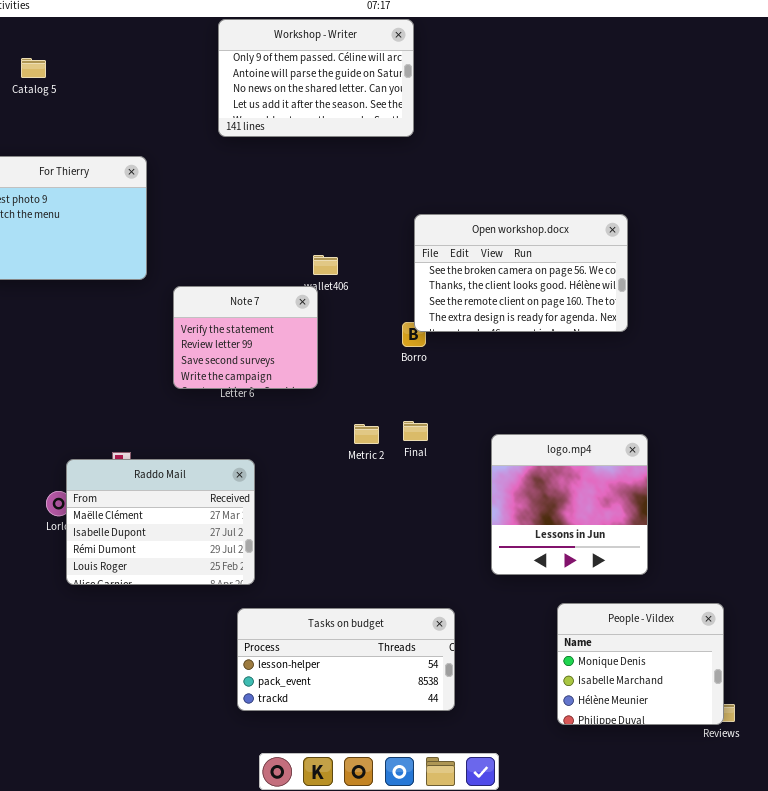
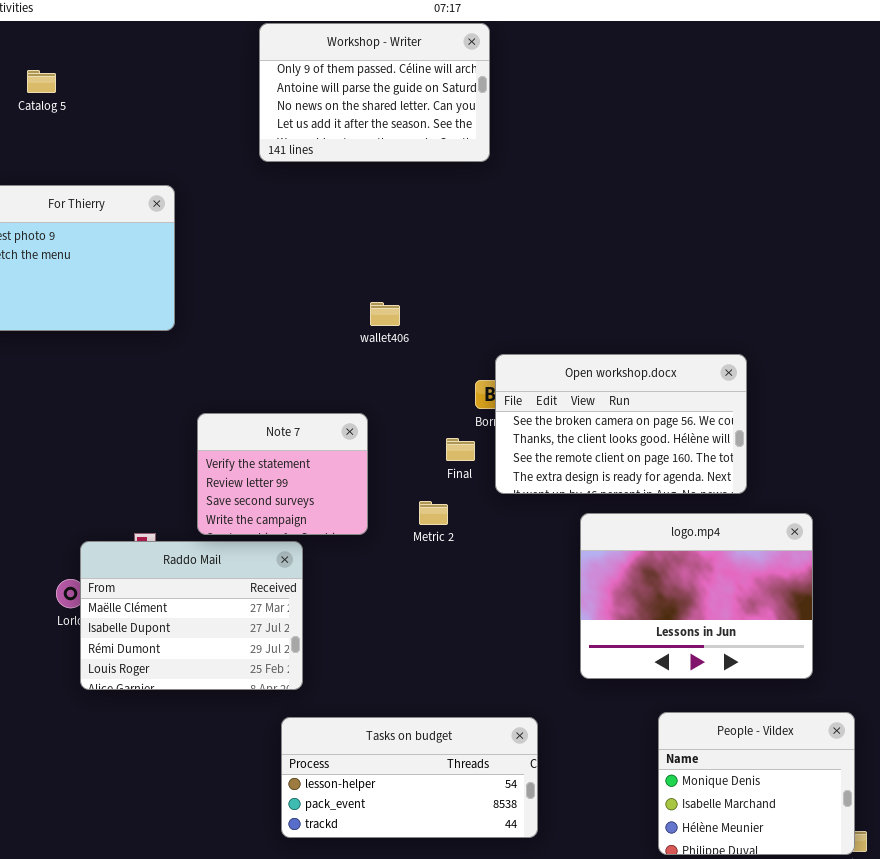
Open workshop.docx: [414,214,628,332] -> [495,354,747,494], moved
Note 7: [173,286,318,389] -> [197,413,368,535], moved
Final: [403,421,428,441] -> [446,438,475,461], moved
logo.mp4: [491,434,648,575] -> [580,513,813,679], resized

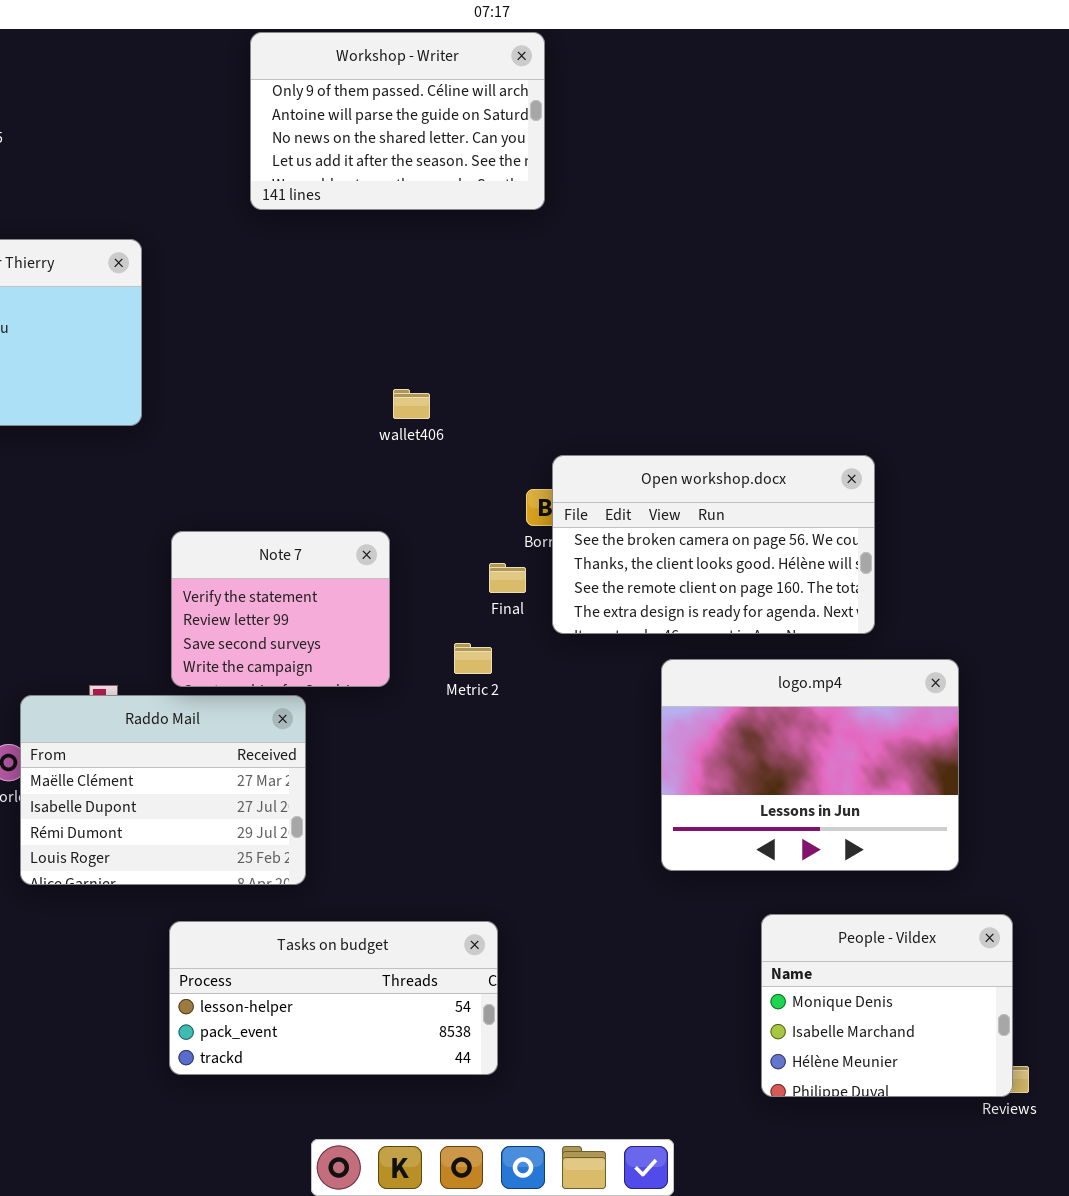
Tasks on budget: [281,717,538,838] -> [169,921,498,1075], moved

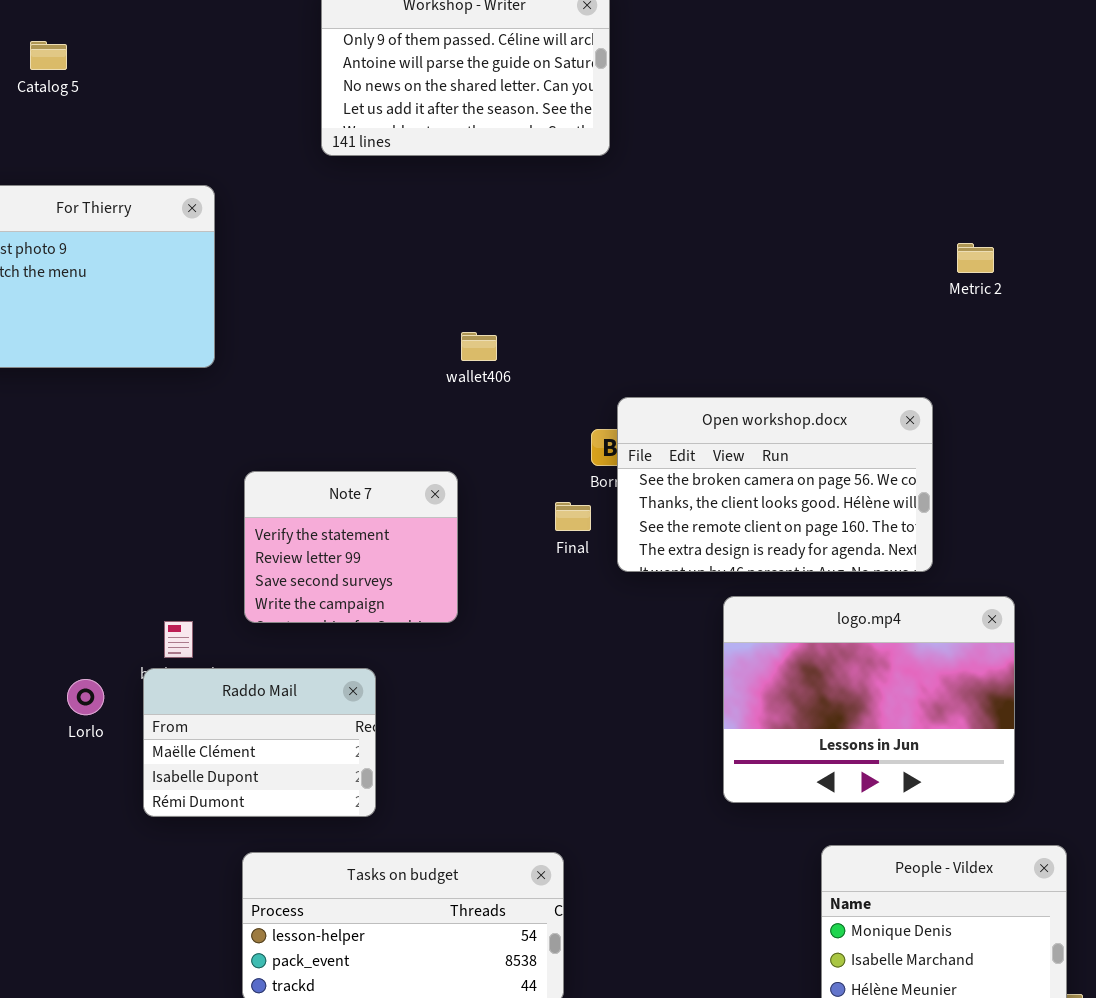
Metric 2: [454,643,492,674] -> [957,243,994,273], moved
Raddo Mail: [20,695,306,885] -> [143,668,376,817], resized

